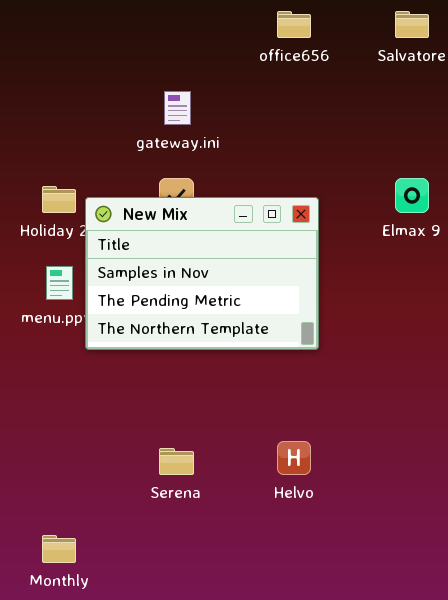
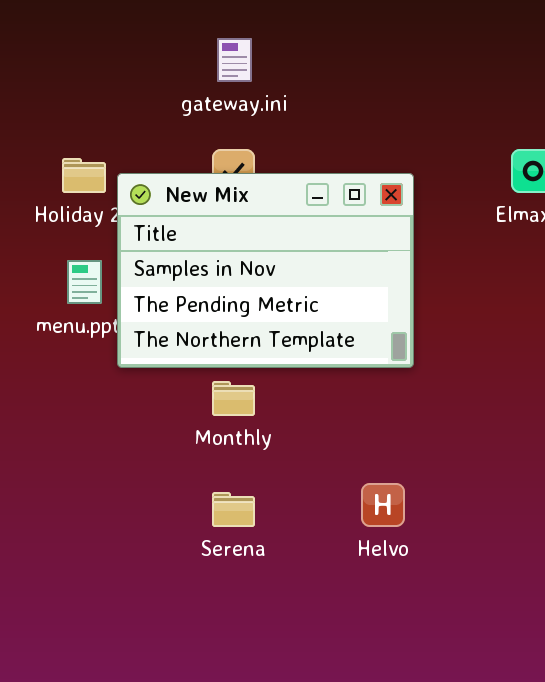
Monthly: [42,535,76,563] -> [212,381,255,416], moved

